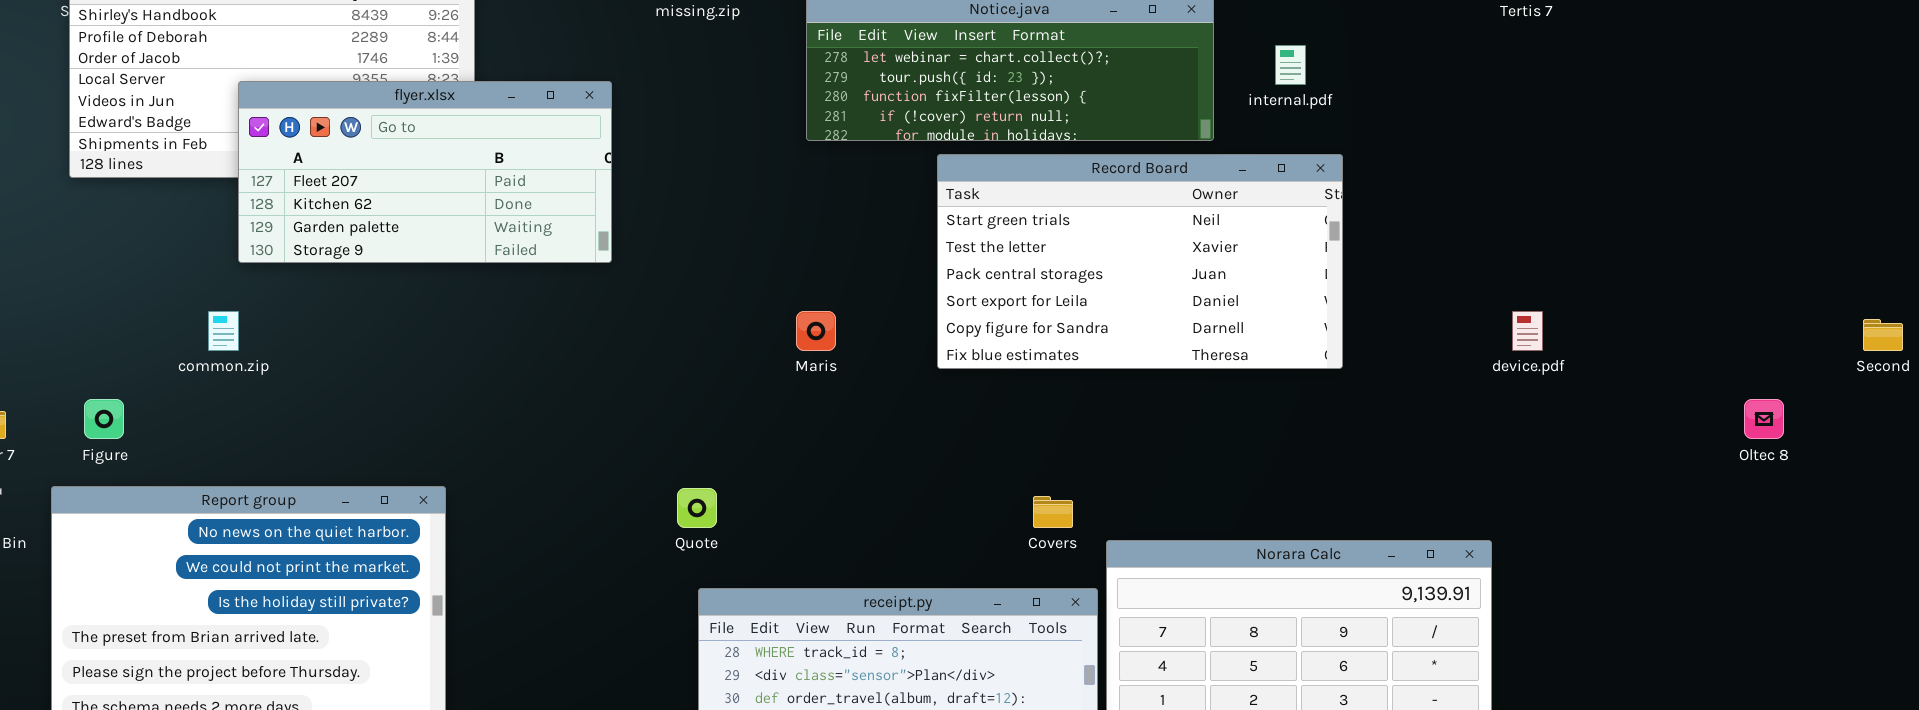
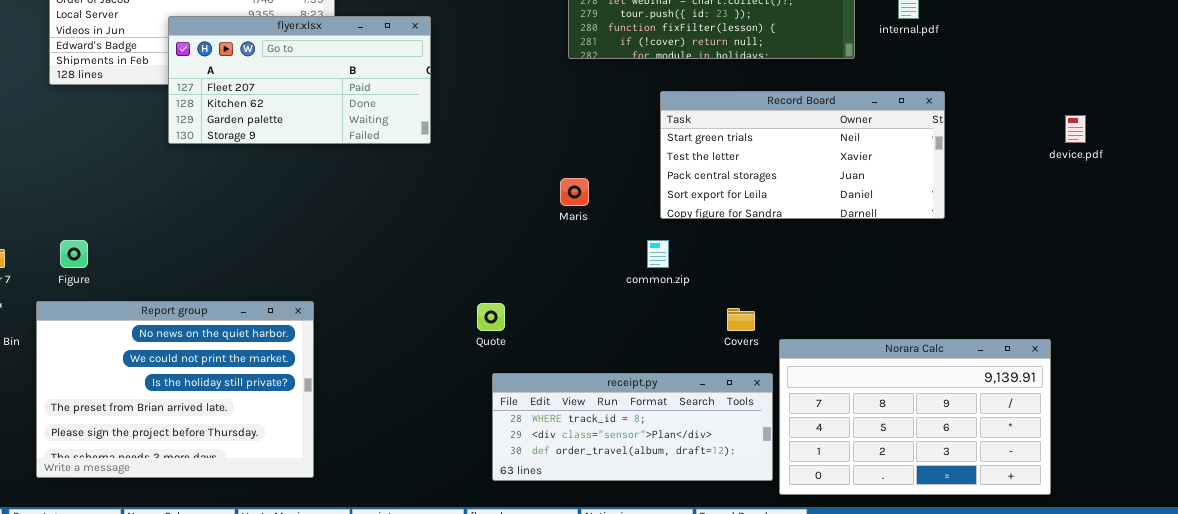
Record Board: [937,154,1343,369] -> [660,91,945,219], resized
common.zip: [208,311,239,351] -> [647,240,669,268], moved
device.pdf: [1512,311,1543,351] -> [1065,115,1086,143], moved

